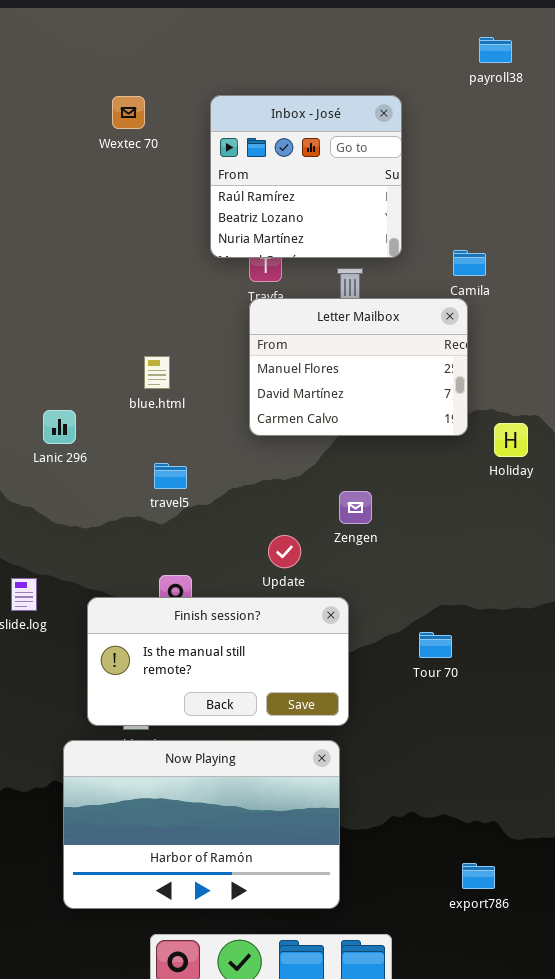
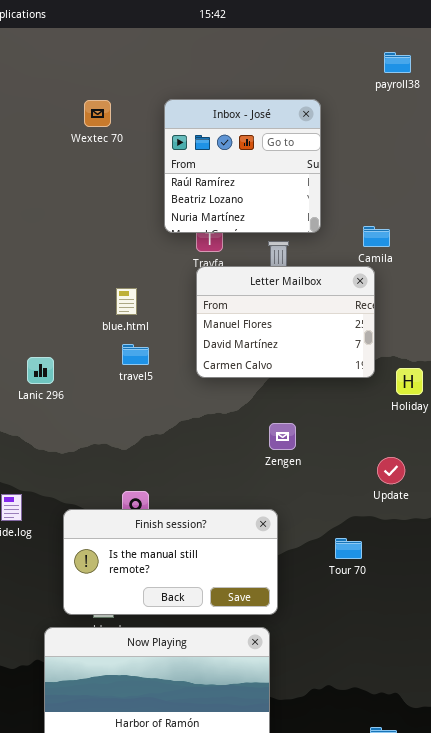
blue.html: [144,356,170,389] -> [116,288,137,315], moved
travel5: [154,463,187,489] -> [122,344,149,365], moved
Update: [268,535,301,568] -> [377,457,405,484], moved

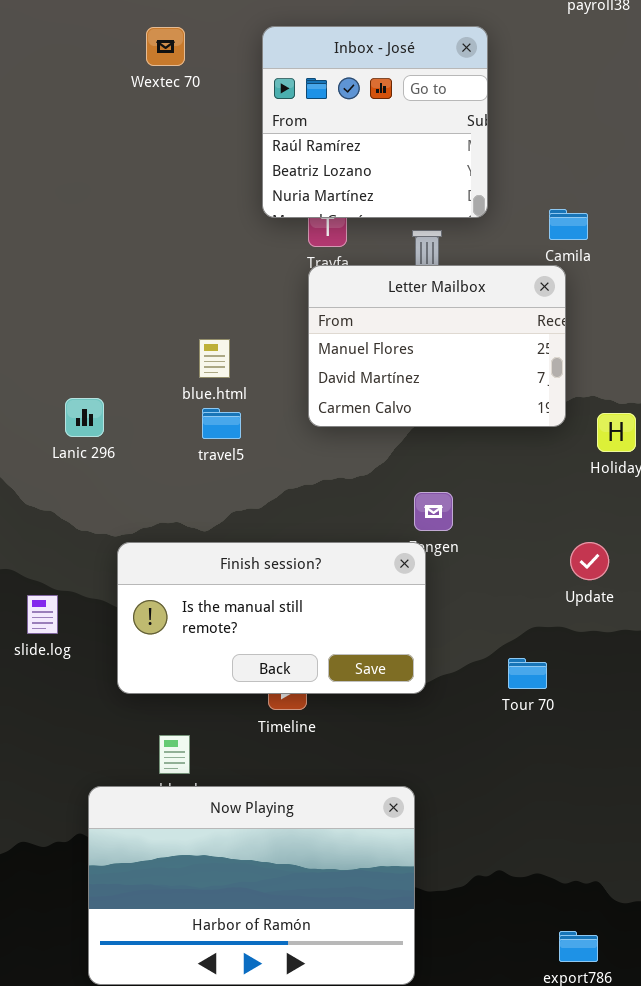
blue.html: [116,288,137,315] -> [199,339,230,378], moved
travel5: [122,344,149,365] -> [202,408,241,439], moved
Finish session?: [63,509,278,615] -> [117,542,426,694], moved

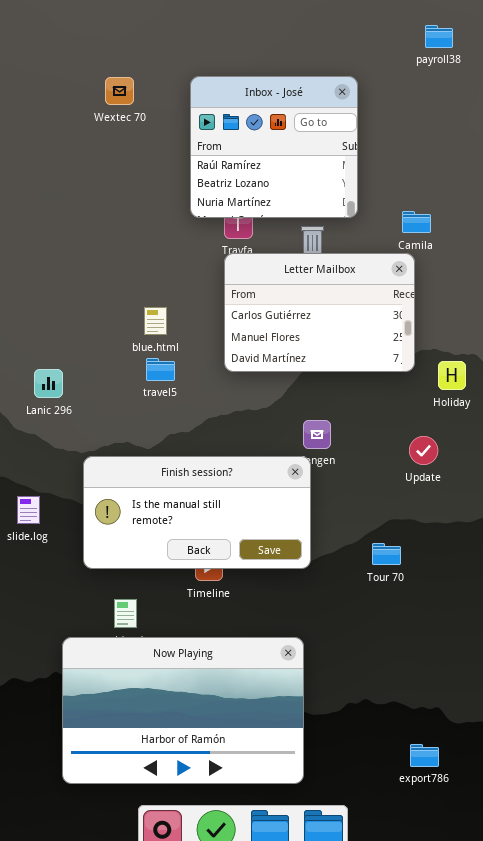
Letter Mailbox: [308,265,566,427] -> [224,253,415,372], scrolled up 1 row
Lanic 296: [65,398,104,437] -> [34,369,63,398], moved
Update: [570,542,609,580] -> [409,436,438,465], moved

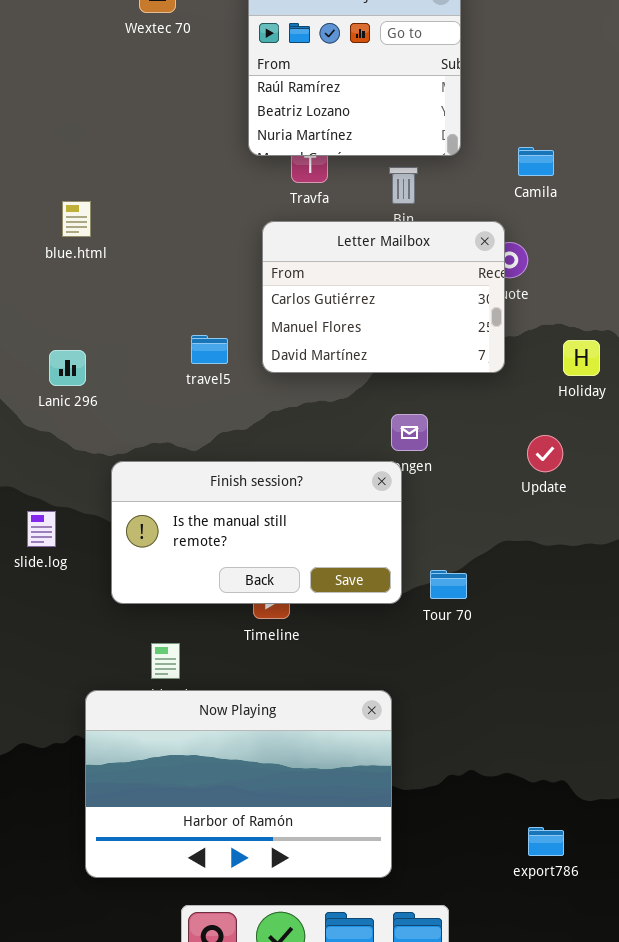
Letter Mailbox: [224,253,415,372] -> [262,221,505,373], moved
blue.html: [144,307,167,335] -> [62,201,91,237], moved
Tour 70: [372,543,401,565] -> [430,570,467,599], moved

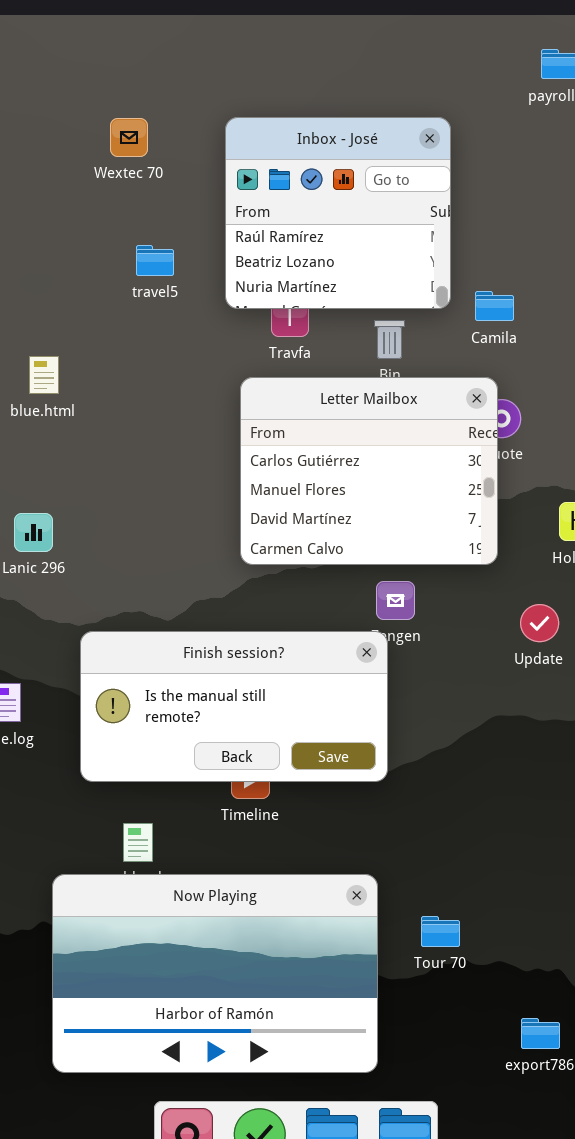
Camila: [518,147,554,176] -> [475,291,514,321], moved
Letter Mailbox: [262,221,505,373] -> [240,377,498,565], resized
travel5: [191,335,228,364] -> [136,245,174,276], moved
Tour 70: [430,570,467,599] -> [421,916,460,947], moved

